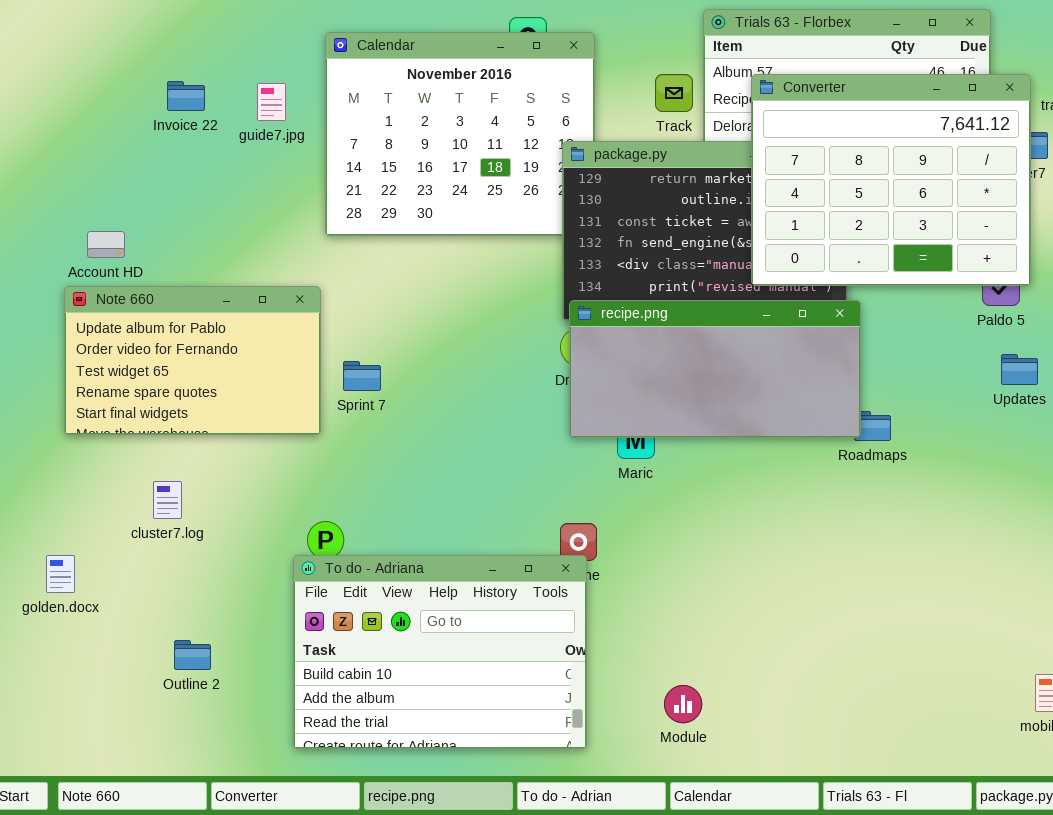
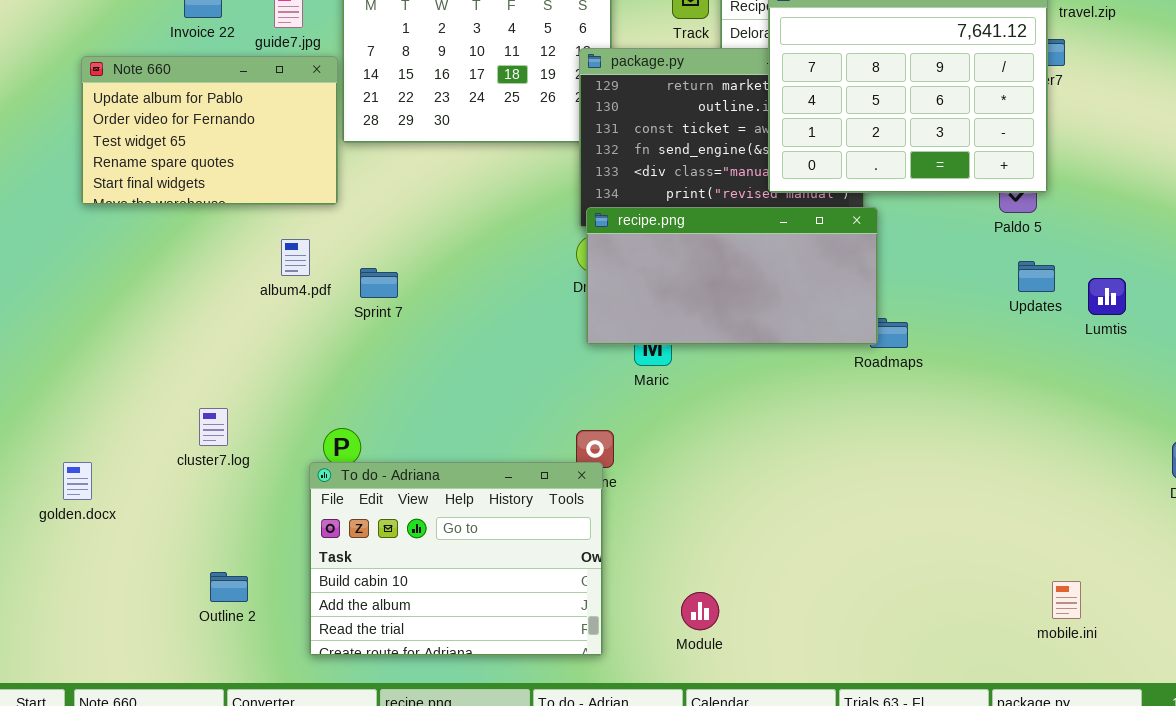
Note 660: [64,286,321,435] -> [81,56,338,205], moved
cluster7.log: [153,481,182,519] -> [199,408,228,446], moved
Outline 2: [174,640,211,670] -> [210,572,248,602], moved

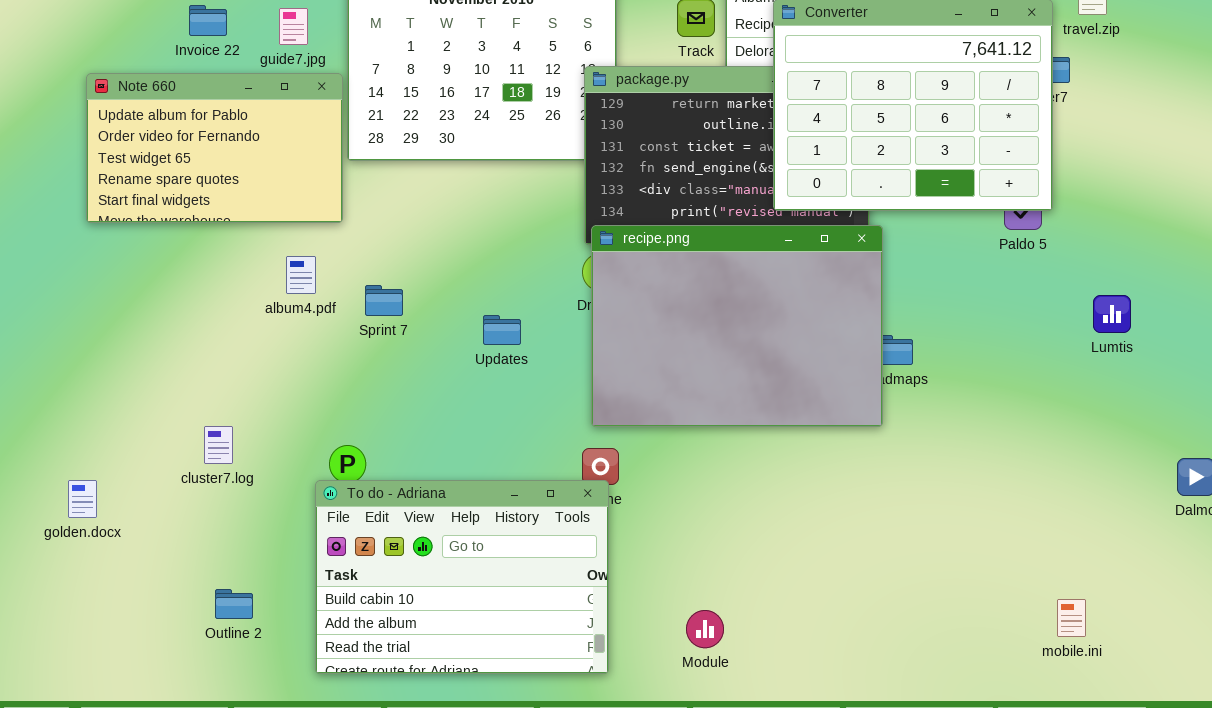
recipe.png: [586,207,878,345] -> [591,225,883,427], resized
Updates: [1018,261,1055,292] -> [483,315,521,345], moved

